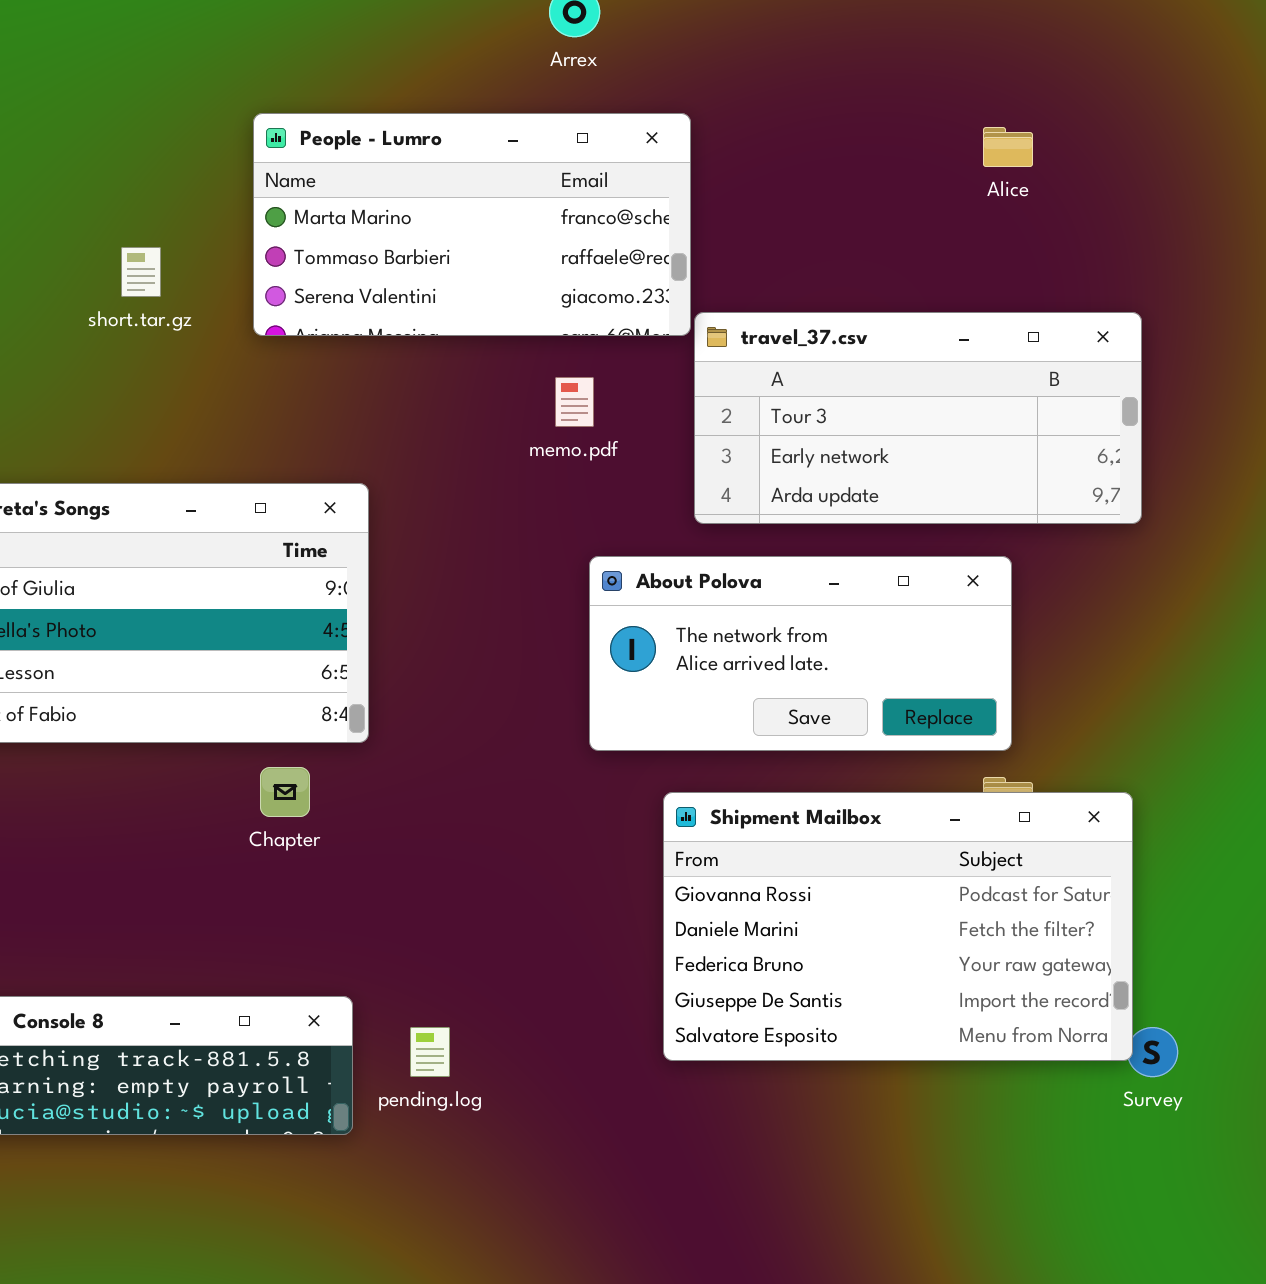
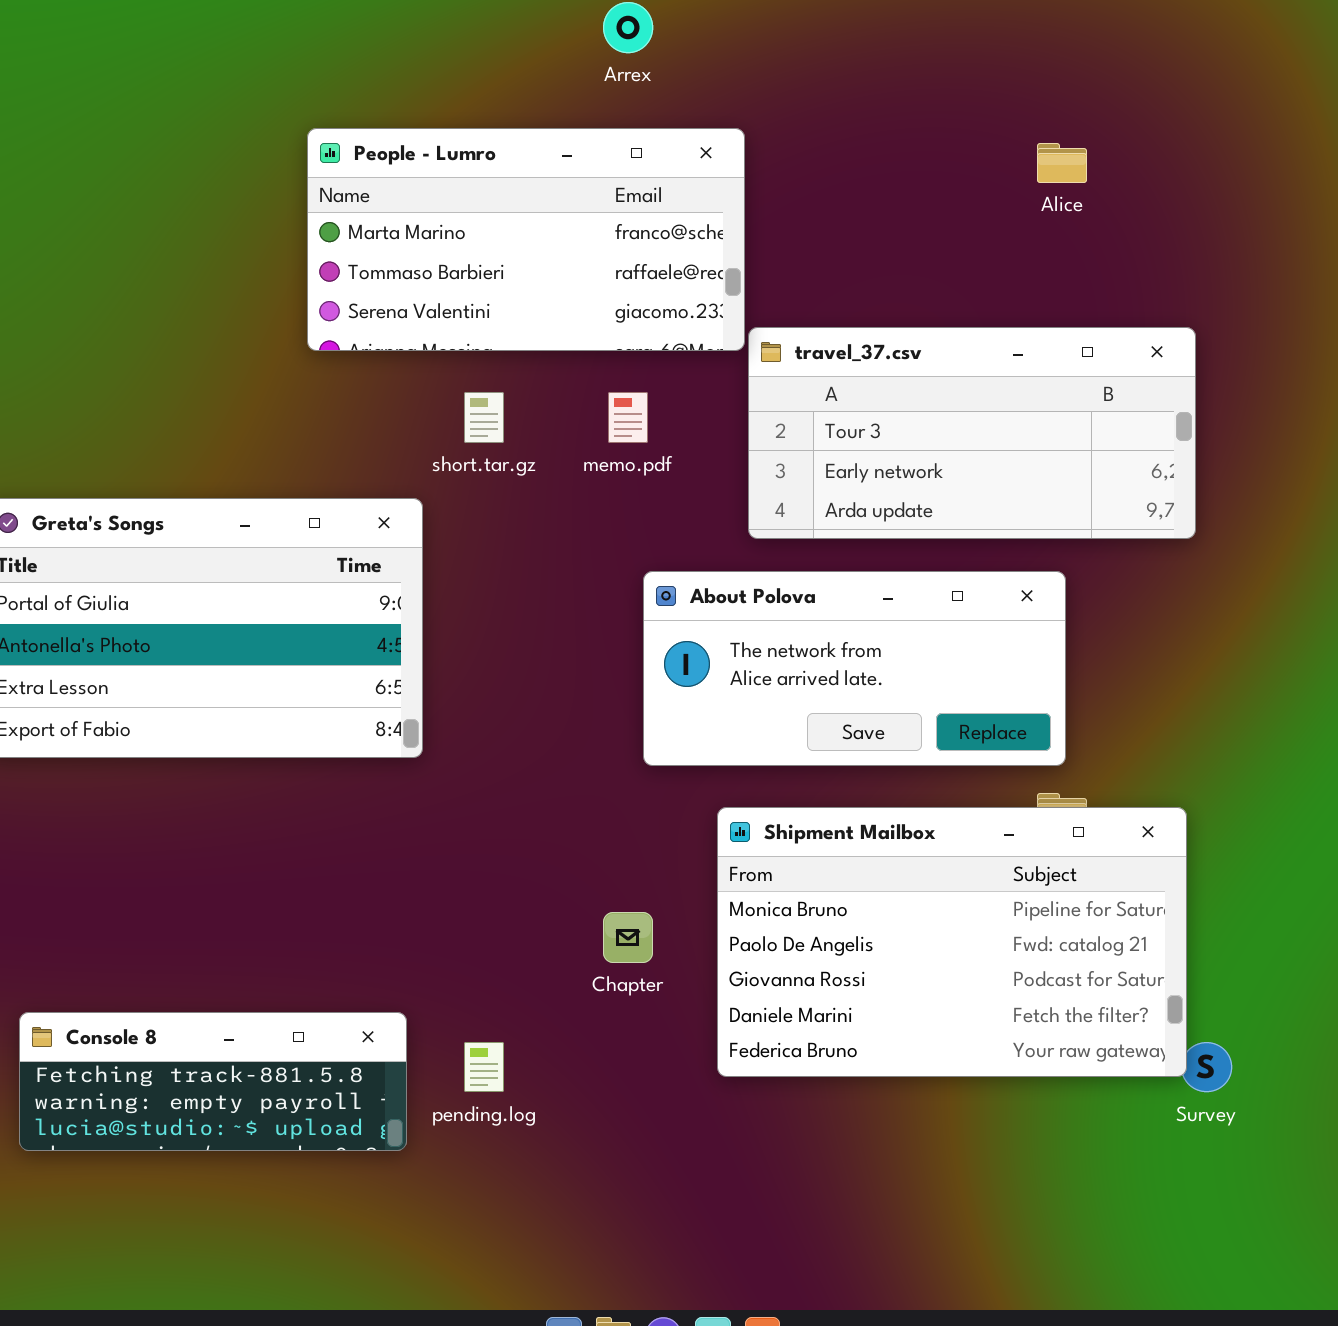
short.tar.gz: [121,247,161,297] -> [464,392,504,443], moved
Chapter: [260,767,310,817] -> [603,912,653,963], moved
Shipment Mailbox: [663,792,1133,1061] -> [717,807,1187,1077], scrolled up 2 rows

